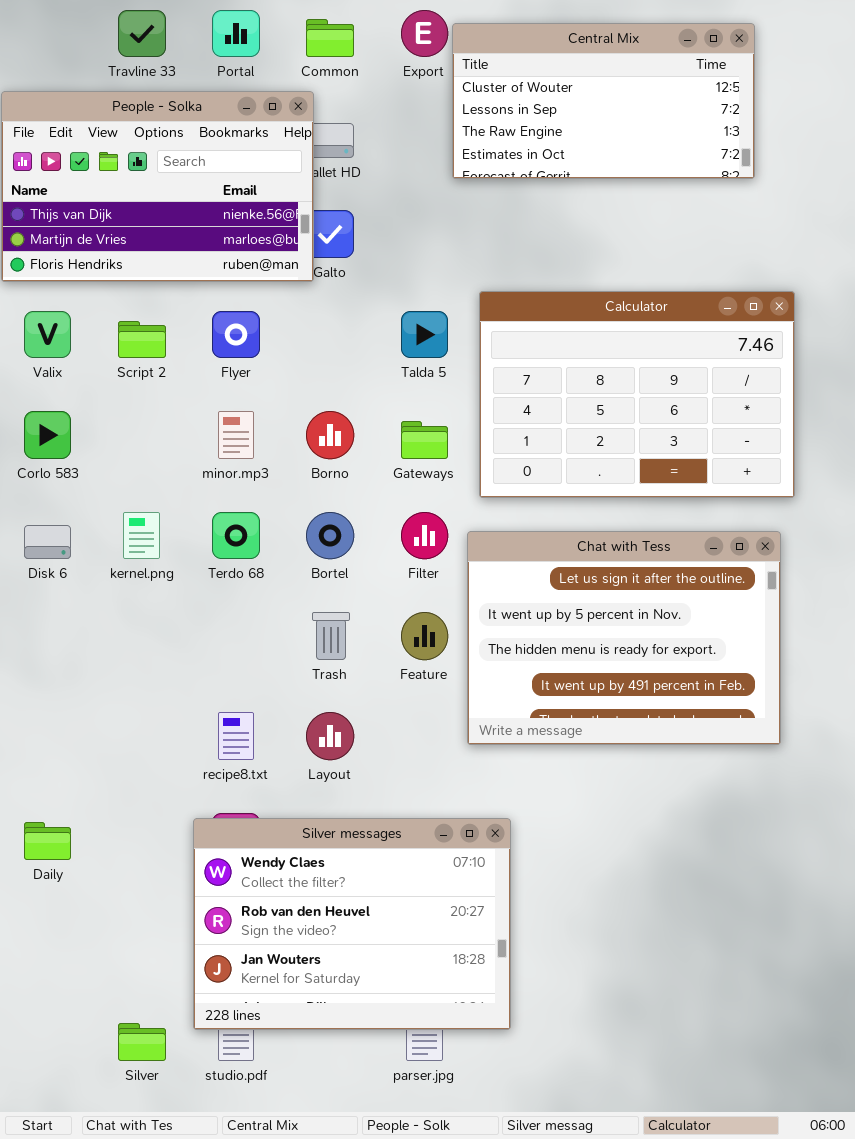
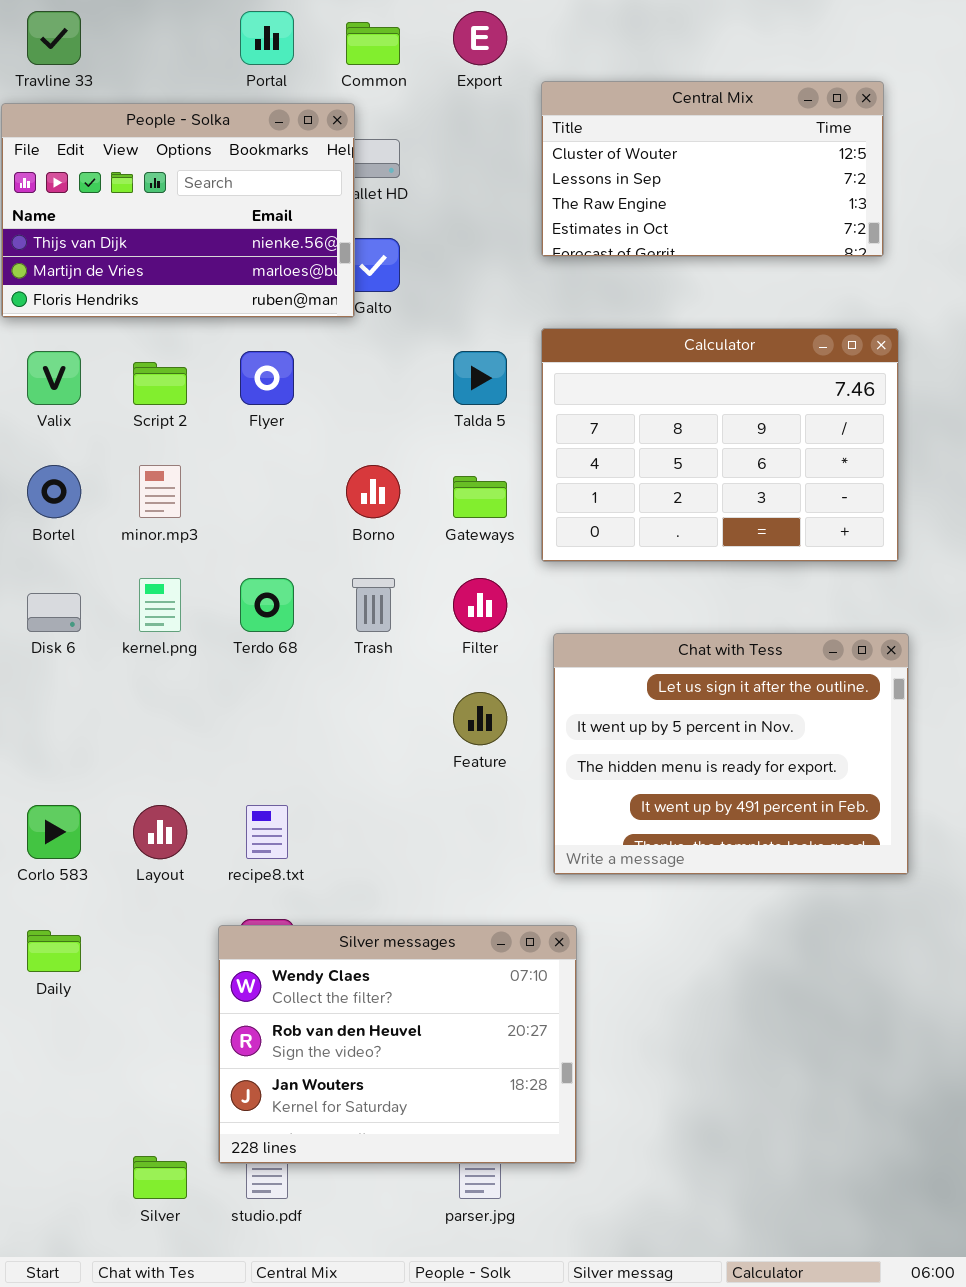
Travline 33: [118,10,166,57] -> [27,11,81,65], moved
Central Mix: [452,23,755,179] -> [541,81,884,257], moved
Corlo 583: [24,411,71,459] -> [27,805,81,859], moved
minor.mp3: [218,411,254,459] -> [139,465,181,518], moved
Bortel: [306,512,354,559] -> [27,465,81,518], moved
Chat with Tess: [467,531,781,745] -> [553,633,909,875], moved
Trash: [312,612,350,660] -> [352,578,395,632], moved
Layout: [306,712,354,760] -> [133,805,187,859], moved

